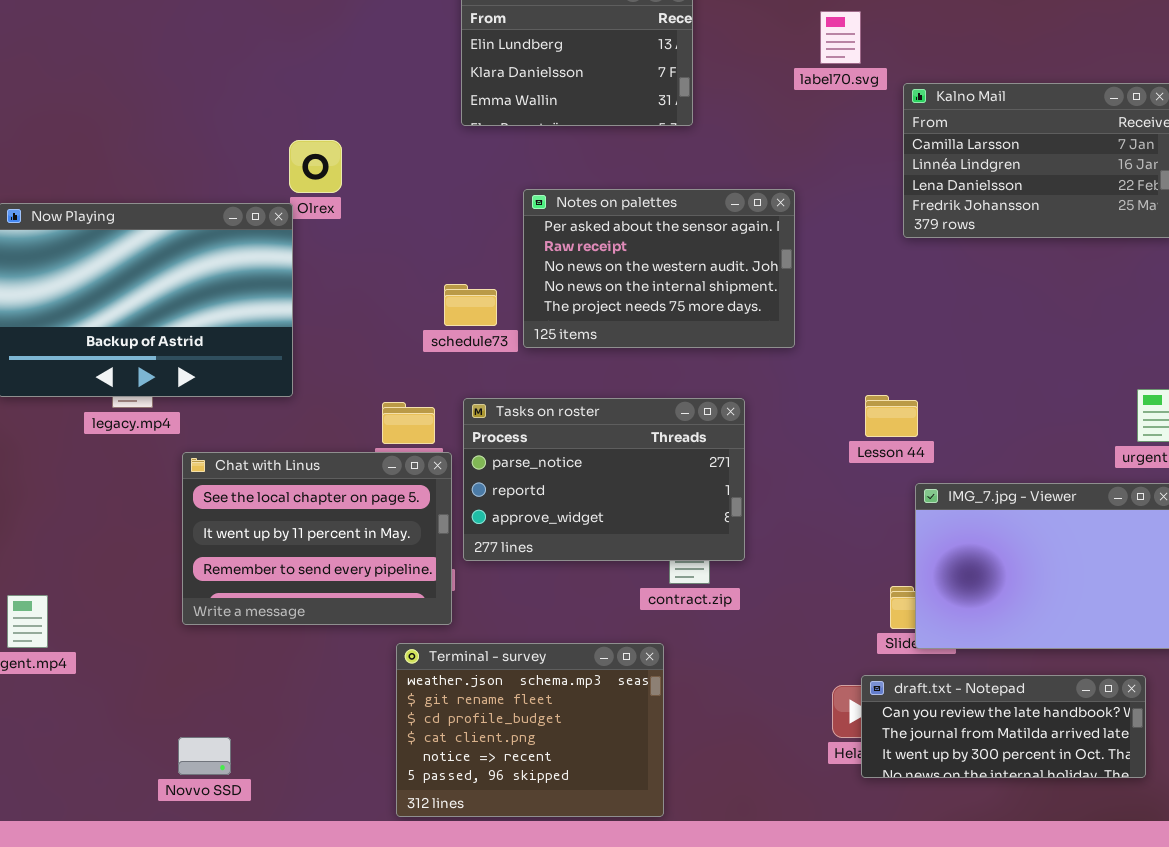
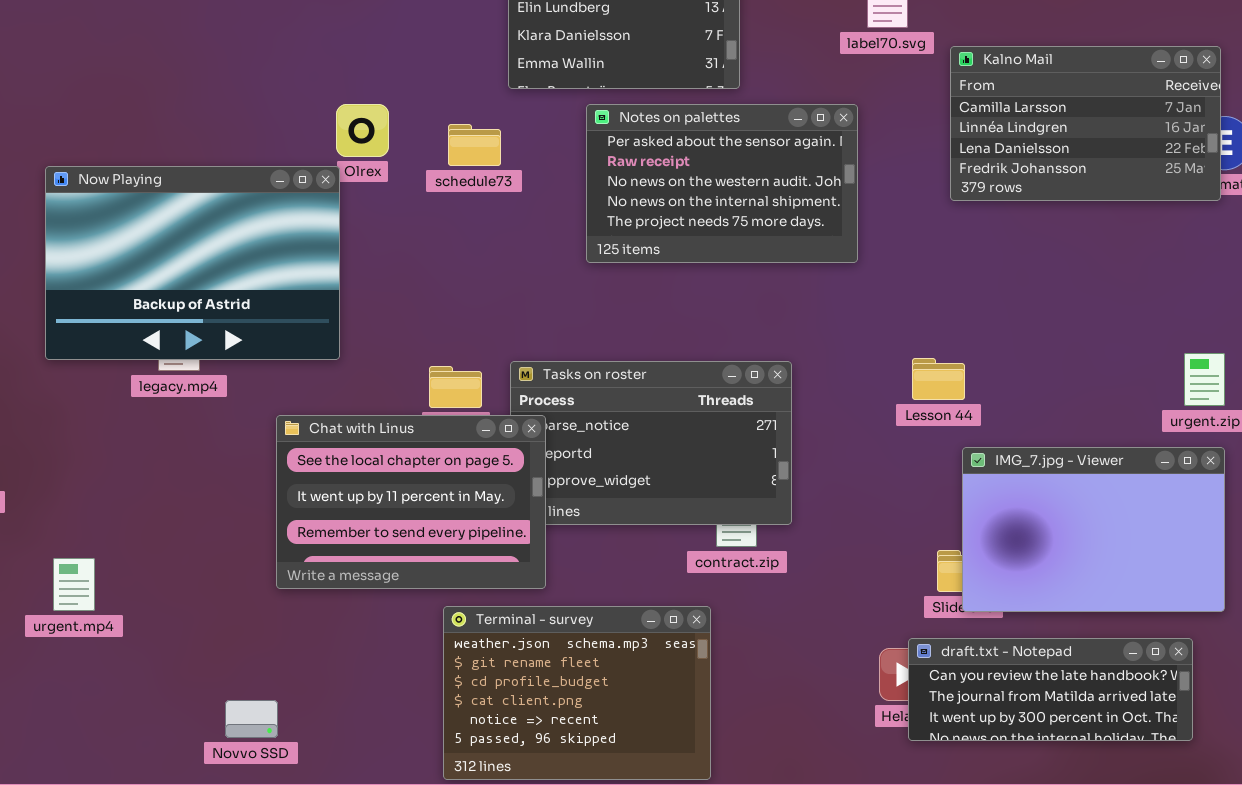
Notes on palettes: [523,189,795,348] -> [586,104,858,263], moved
schedule73: [444,284,497,326] -> [448,124,501,166], moved
Chat with Linus: [182,452,452,625] -> [276,415,546,589], moved

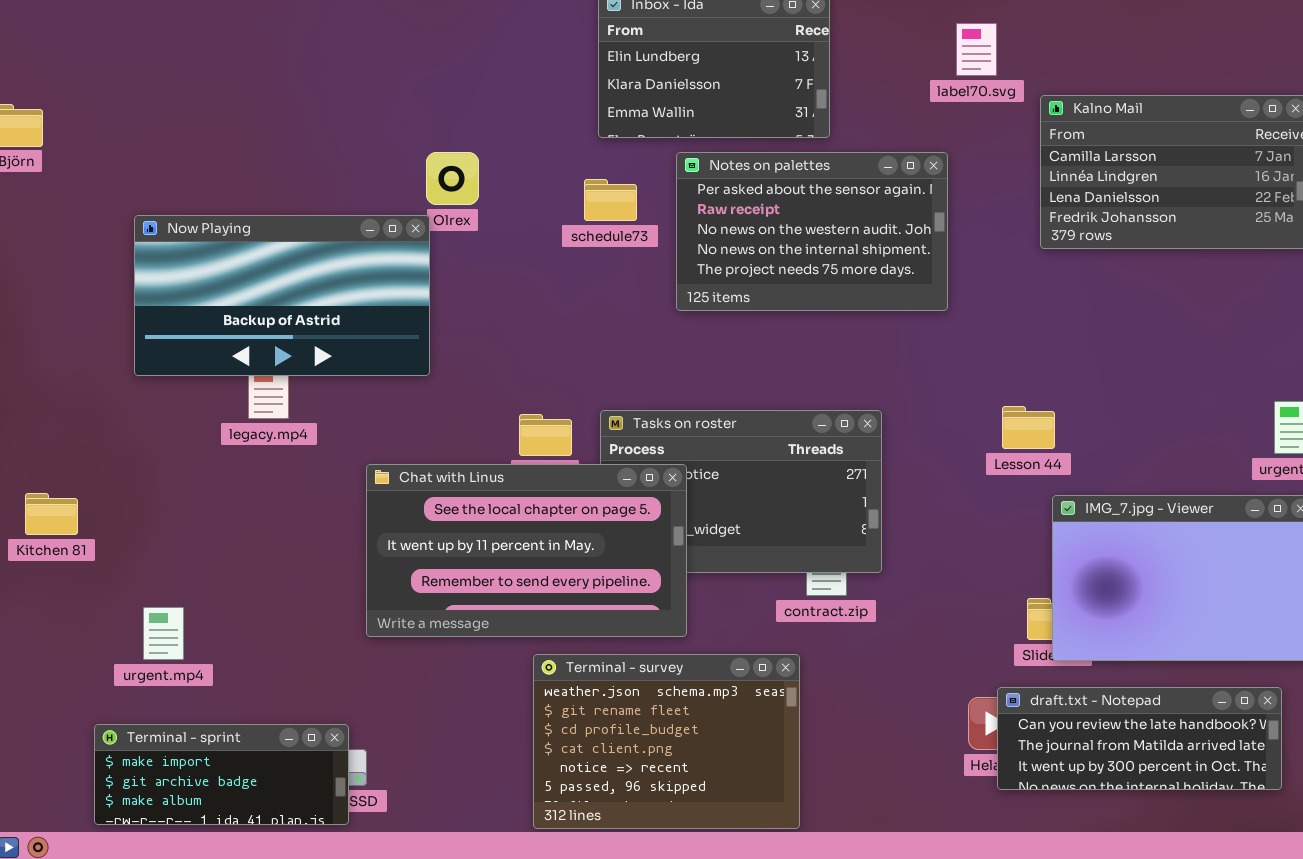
schedule73: [448,124,501,166] -> [584,179,637,221], moved
Now Playing: [45,166,340,360] -> [134,215,430,376], resized
Chat with Linus: [276,415,546,589] -> [366,464,687,637], resized
Terminal - sprint: none -> [94,724,349,825], opened

